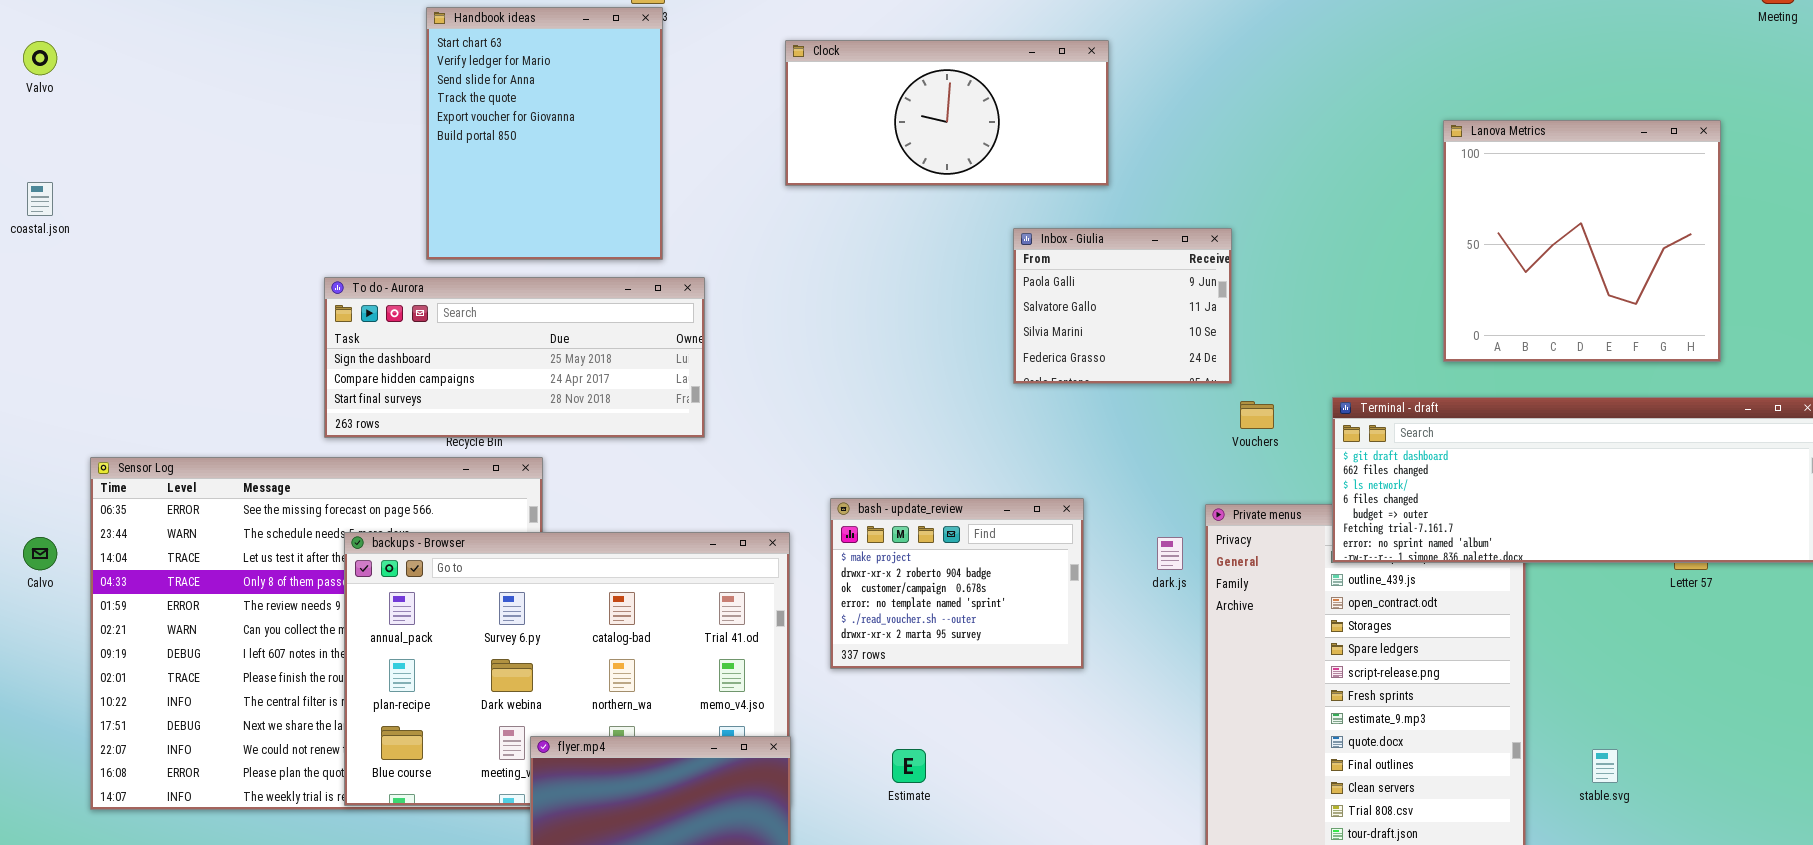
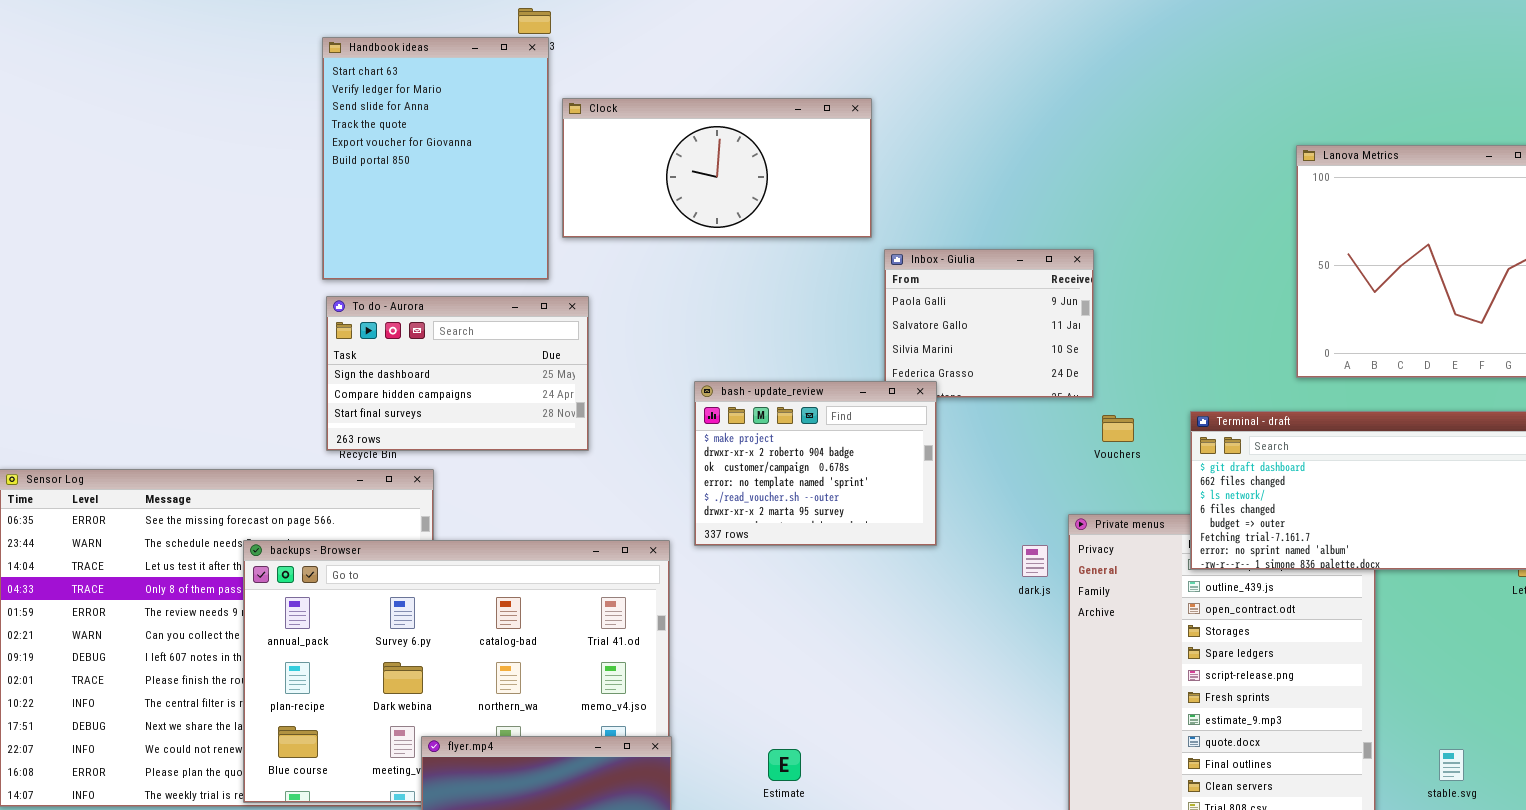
Clock: [785,40,1109,186] -> [562,98,872,238], moved
To do - Aurora: [324,277,705,438] -> [326,296,589,451], resized
bash - update_review: [830,498,1084,669] -> [694,381,937,546], moved

